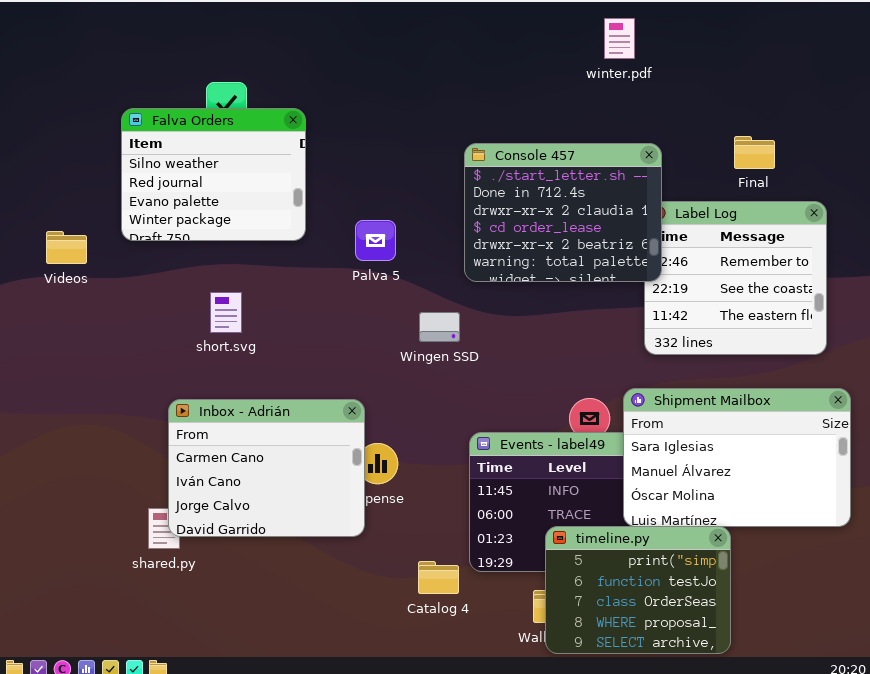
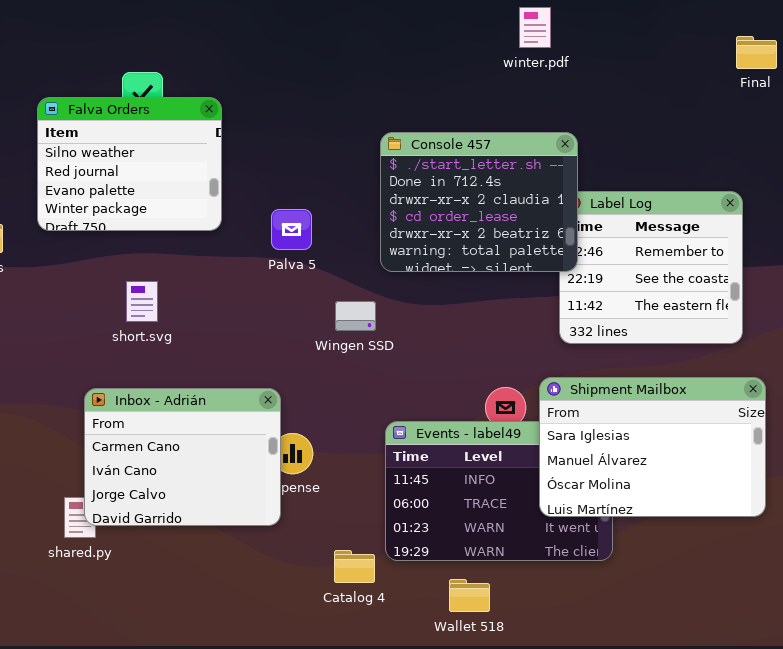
Final: [734,136,775,169] -> [736,36,777,69], moved
timeline.py: [545,526,731,654] -> none, closed

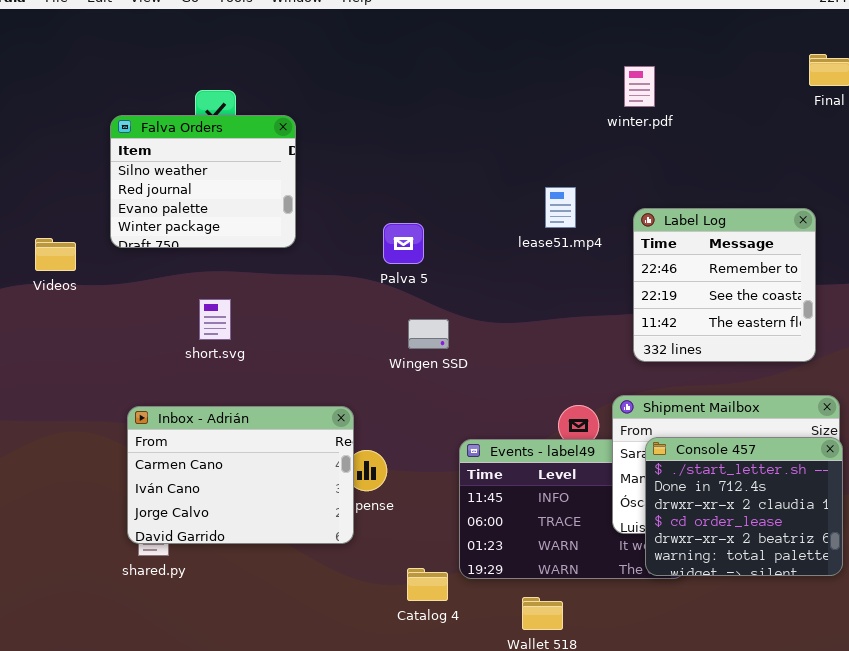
winter.pdf: [519,7,551,48] -> [624,66,655,107], moved
Console 457: [380,132,578,272] -> [645,437,843,576], moved
Palva 5: [271,209,312,250] -> [383,223,424,264], moved
Inbox - Adrián: [84,388,281,526] -> [127,406,354,544], resized

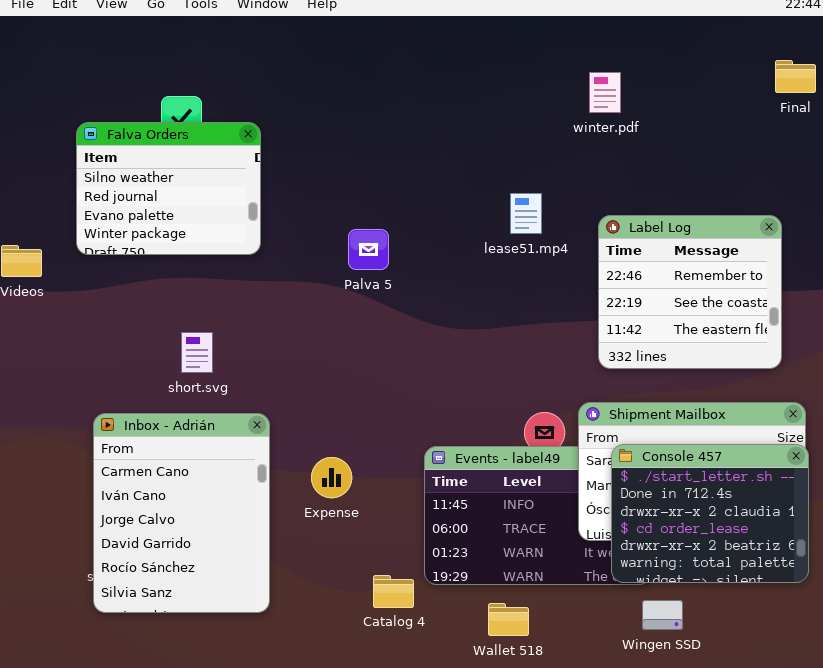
short.svg: [199,299,231,340] -> [181,332,213,373], moved
Wingen SSD: [408,319,449,349] -> [642,600,683,630], moved
Inbox - Adrián: [127,406,354,544] -> [93,413,270,613], resized

